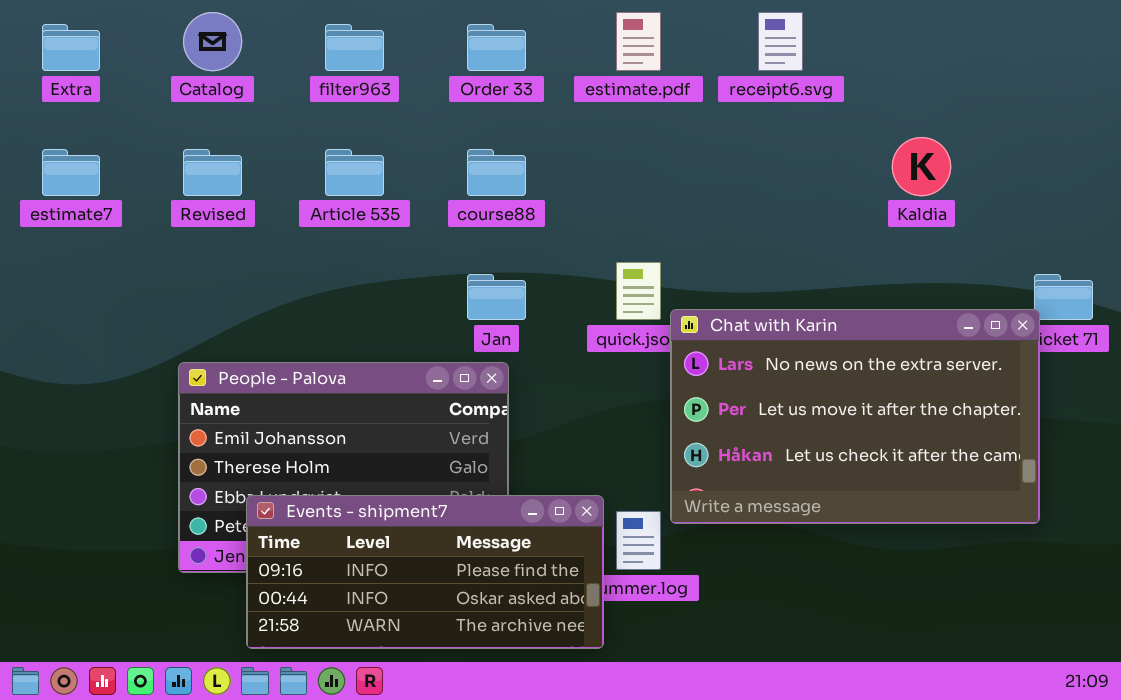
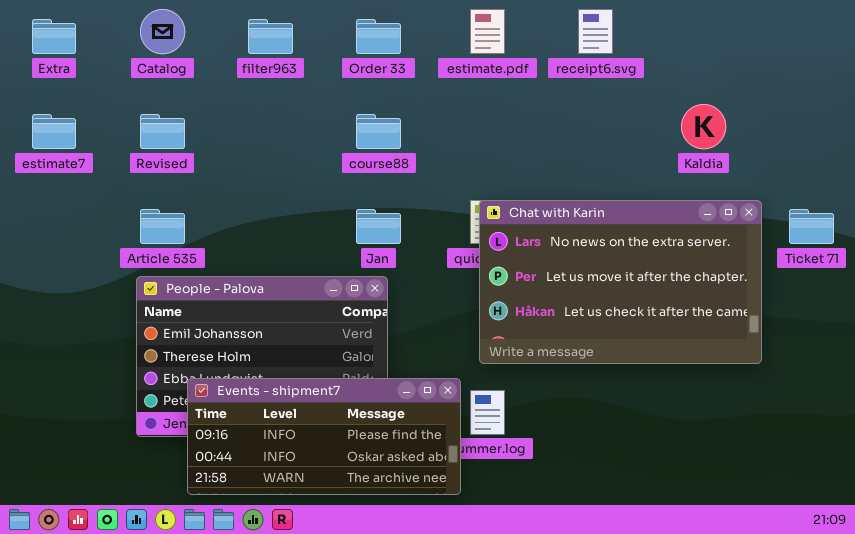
Article 535: [325,149,384,196] -> [140,209,185,244], moved
Chat with Karin: [670,309,1040,524] -> [479,200,762,364], moved

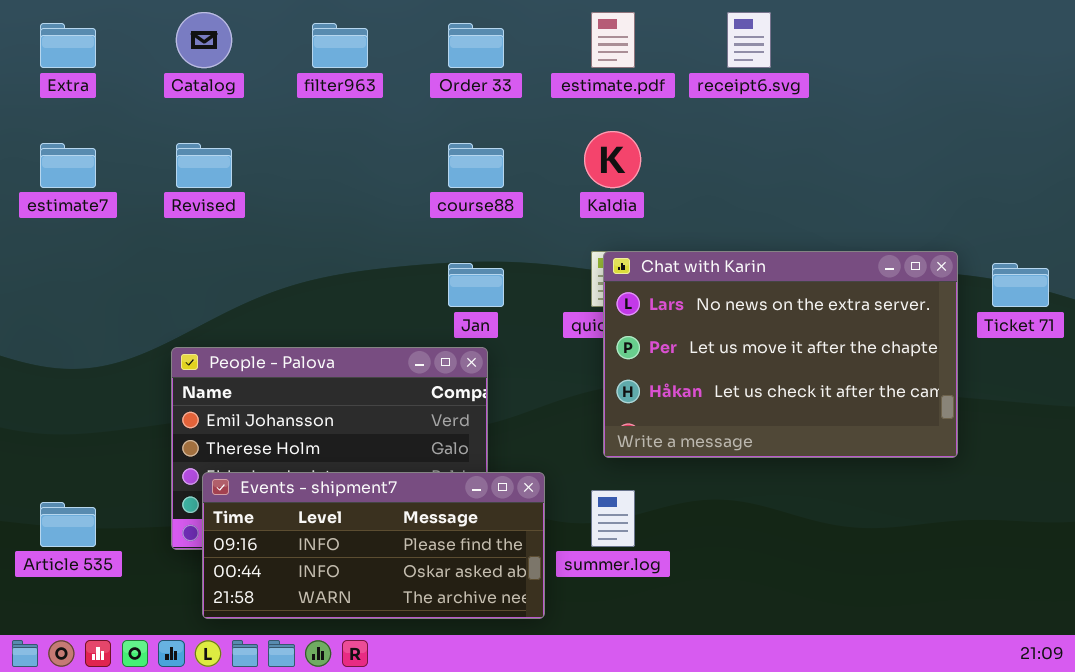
Kaldia: [681,104,726,149] -> [584,131,641,188], moved
Article 535: [140,209,185,244] -> [40,502,96,547], moved
Events - shipment7: [187,378,461,495] -> [202,472,545,619], moved

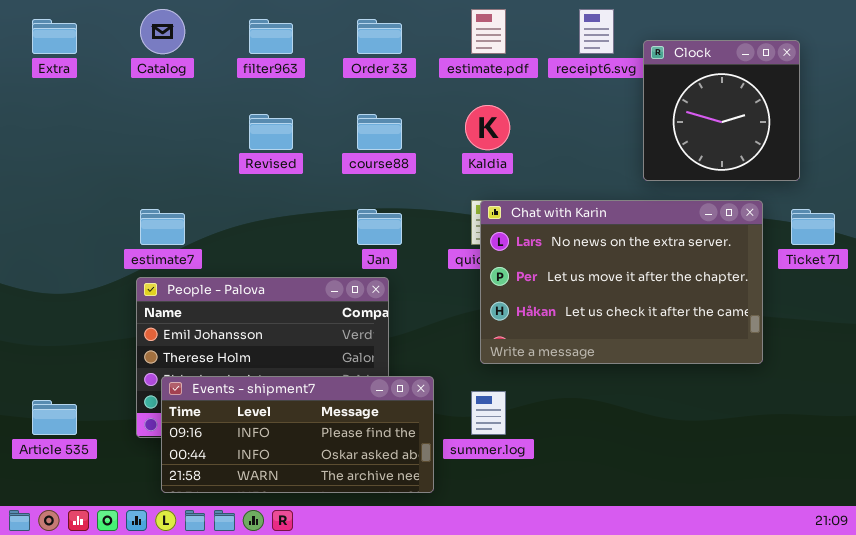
Clock: none -> [643,40,800,181], opened
estimate7: [40,143,96,188] -> [140,209,185,245], moved
Revised: [176,143,232,188] -> [249,114,293,150], moved

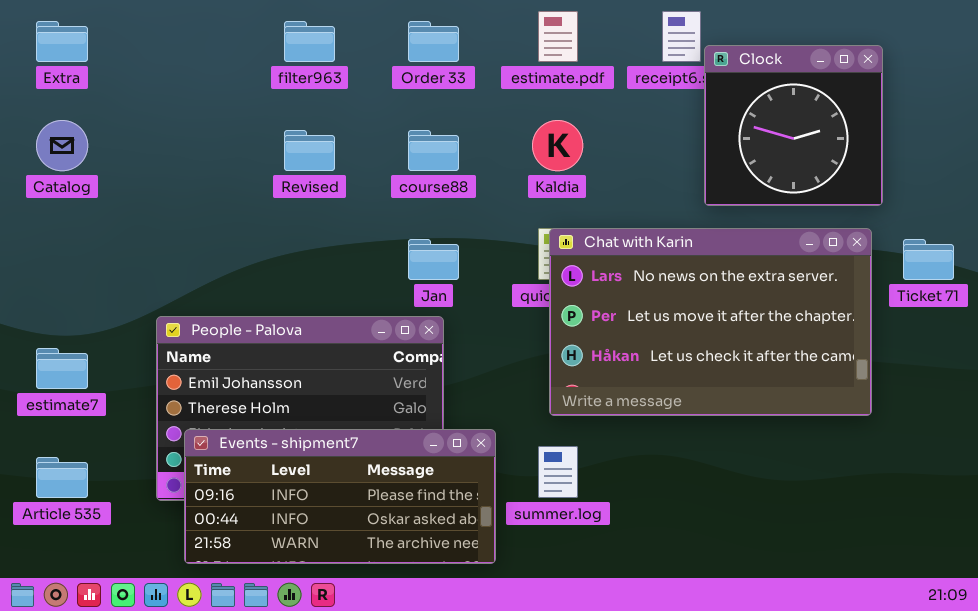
Catalog: [140,9,185,54] -> [36,120,88,171], moved
Clock: [643,40,800,181] -> [704,45,883,206], moved
estimate7: [140,209,185,245] -> [36,348,88,389], moved

